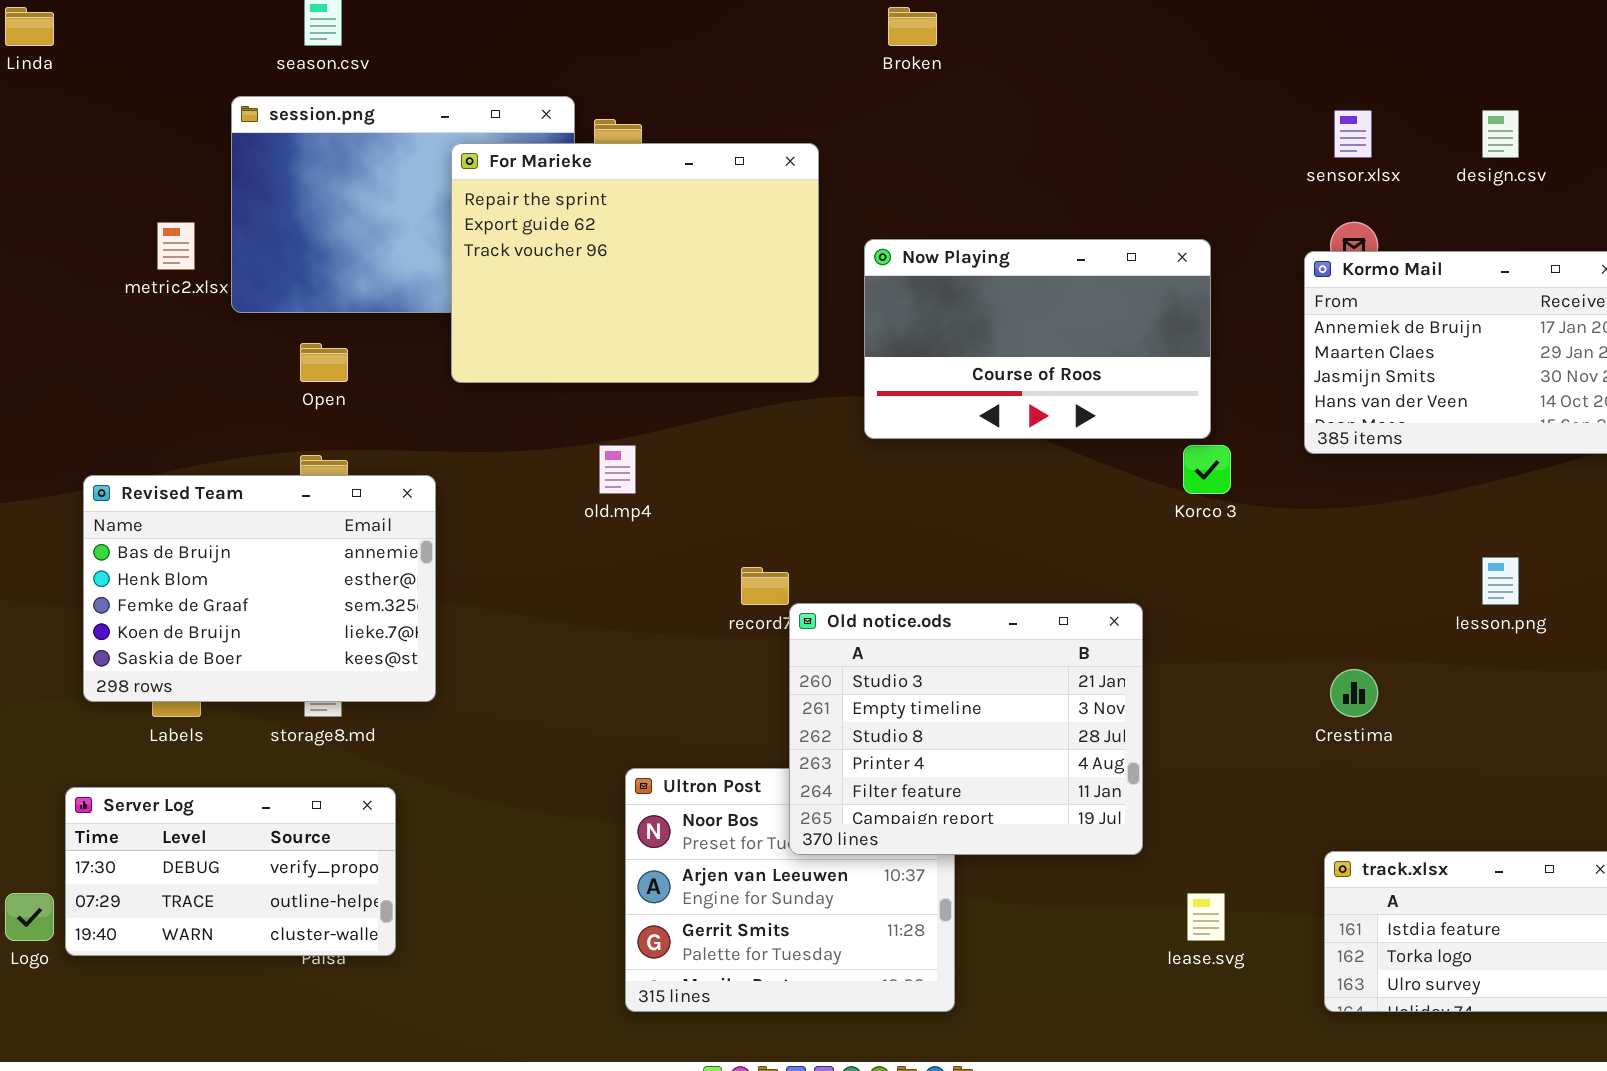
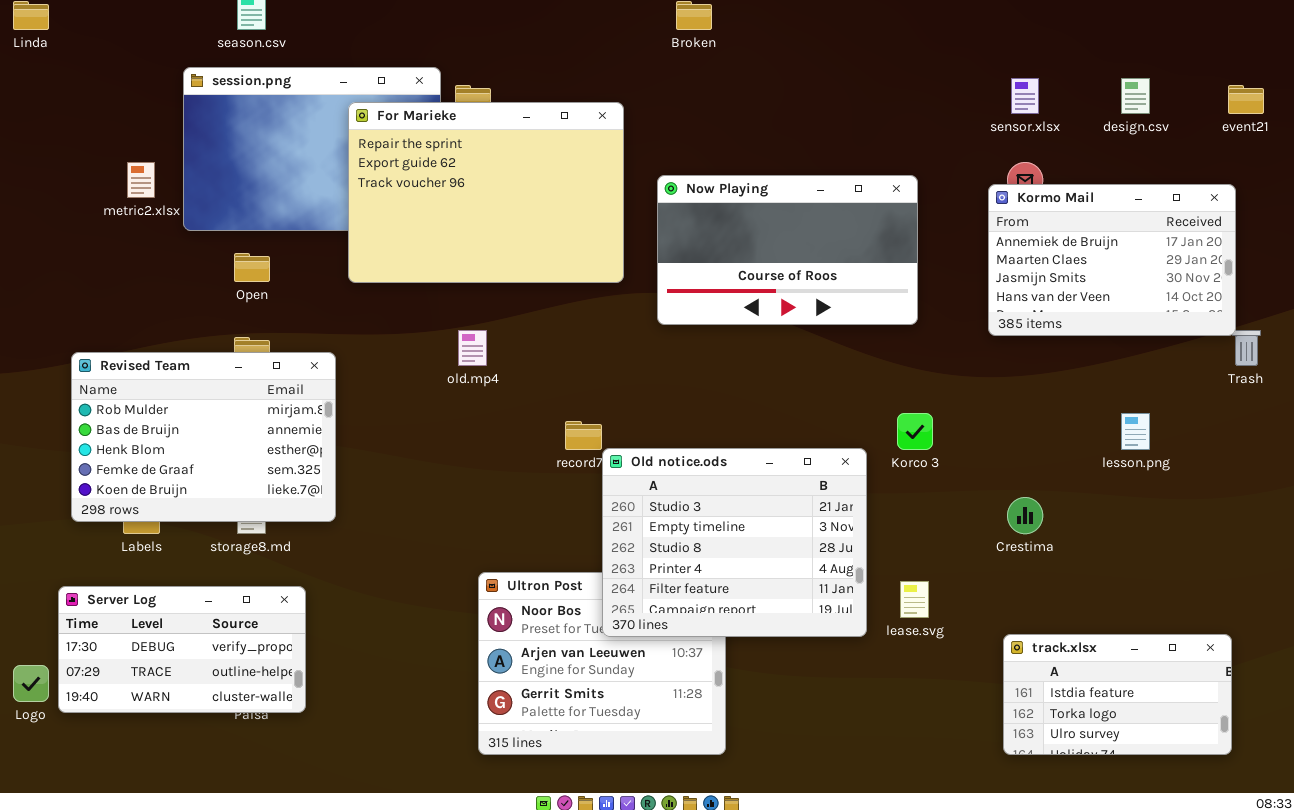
Korco 3: [1183,445,1231,494] -> [897,413,933,450], moved
Revised Team: [83,475,436,702] -> [71,352,336,522], scrolled up 1 row
lease.svg: [1187,893,1225,941] -> [900,581,929,618], moved

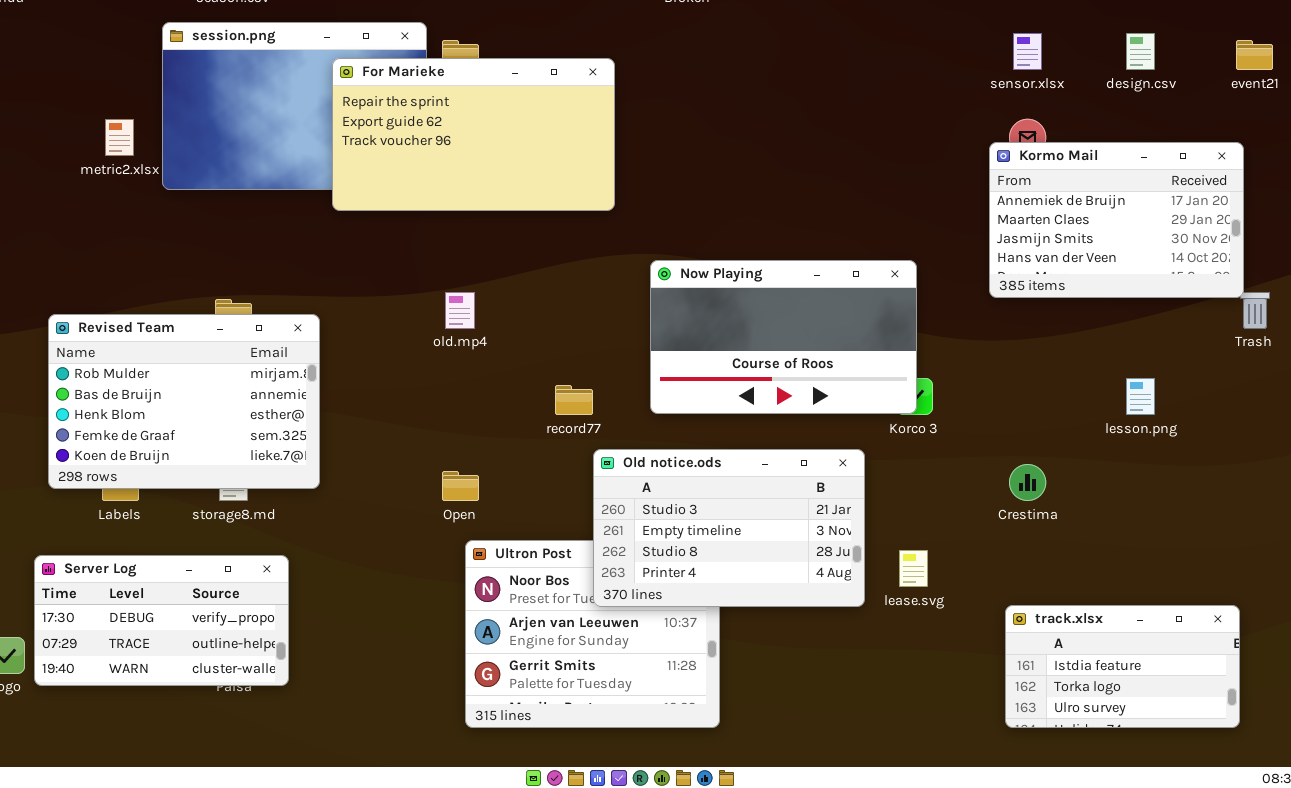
For Marieke: [348,102,624,283] -> [332,58,615,211], resized
Now Playing: [657,175,918,325] -> [650,260,917,414], moved
Open: [234,253,270,282] -> [442,471,479,501], moved
Old notice.ods: [602,448,867,637] -> [593,449,865,607], resized

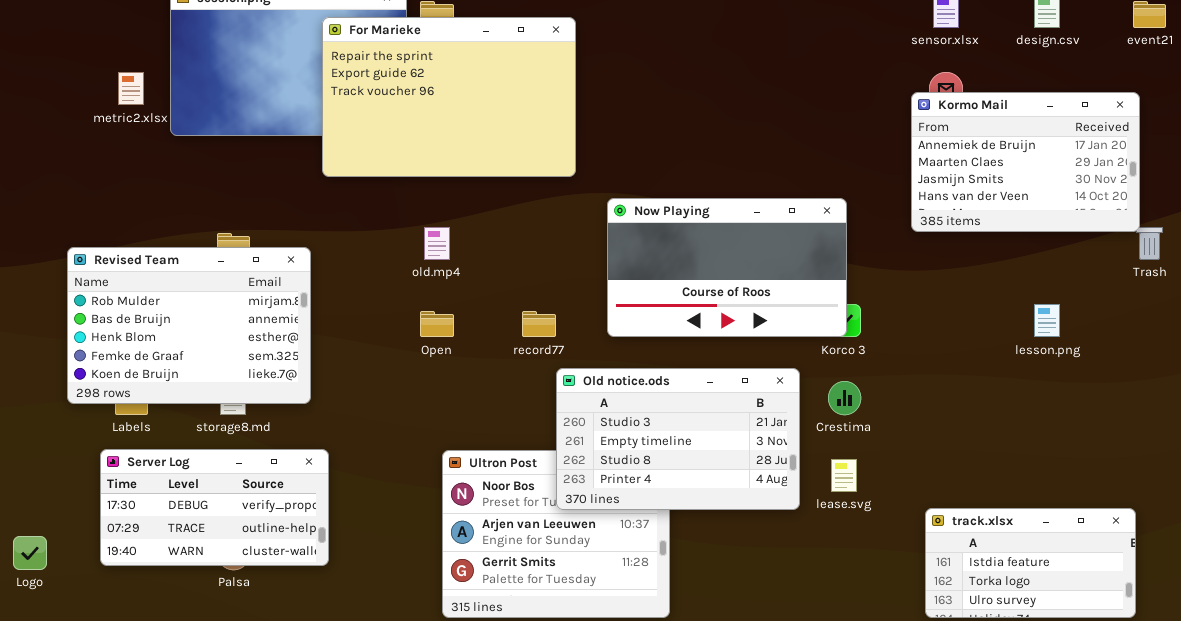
For Marieke: [332,58,615,211] -> [322,17,576,177], resized
Crestima: [1009,464,1046,501] -> [828,381,861,415], moved
Open: [442,471,479,501] -> [420,311,454,337], moved
Server Log: [34,555,289,686] -> [100,449,329,566], moved

